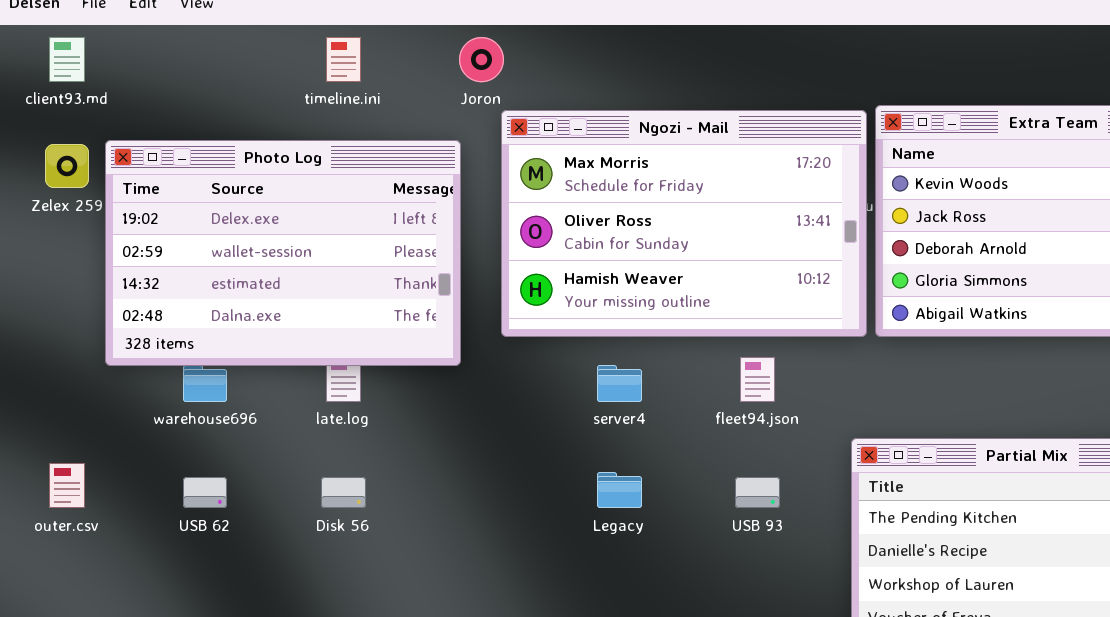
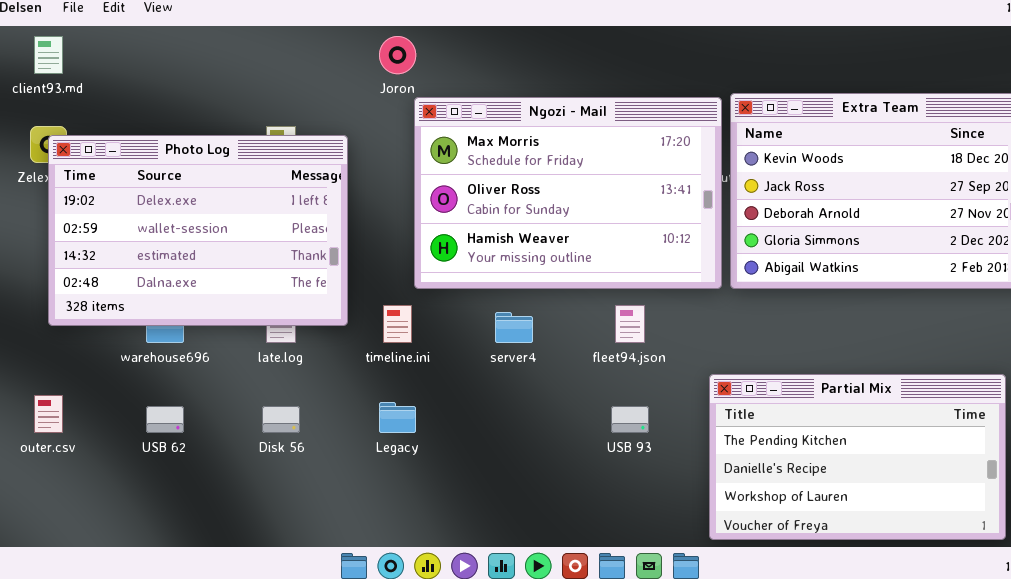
timeline.ini: [326,37,361,82] -> [383,305,412,343], moved
Photo Log: [105,140,461,366] -> [48,135,348,326], moved
Legacy: [597,472,642,508] -> [379,402,416,433], moved

